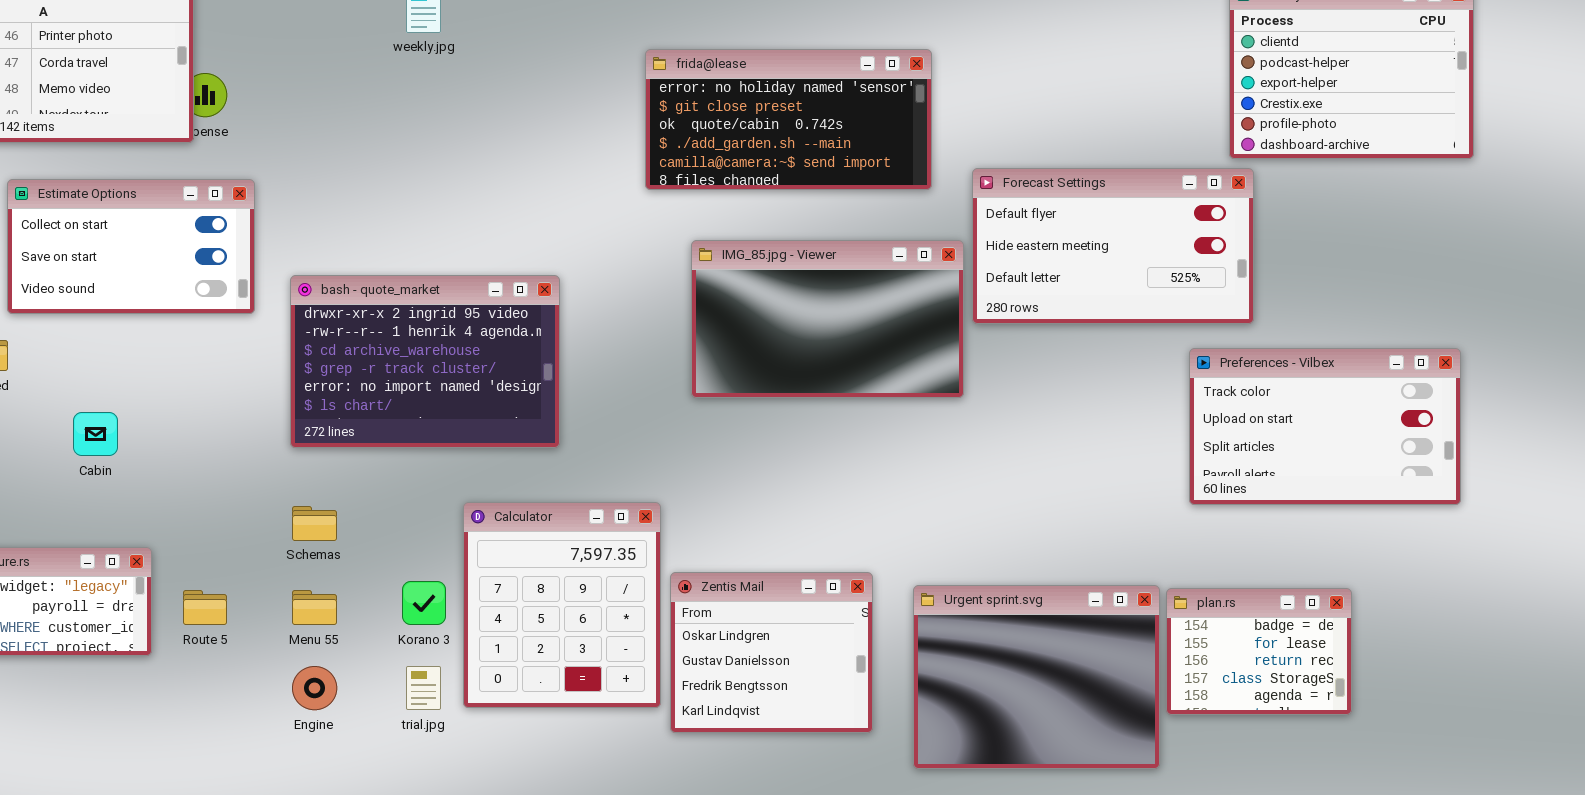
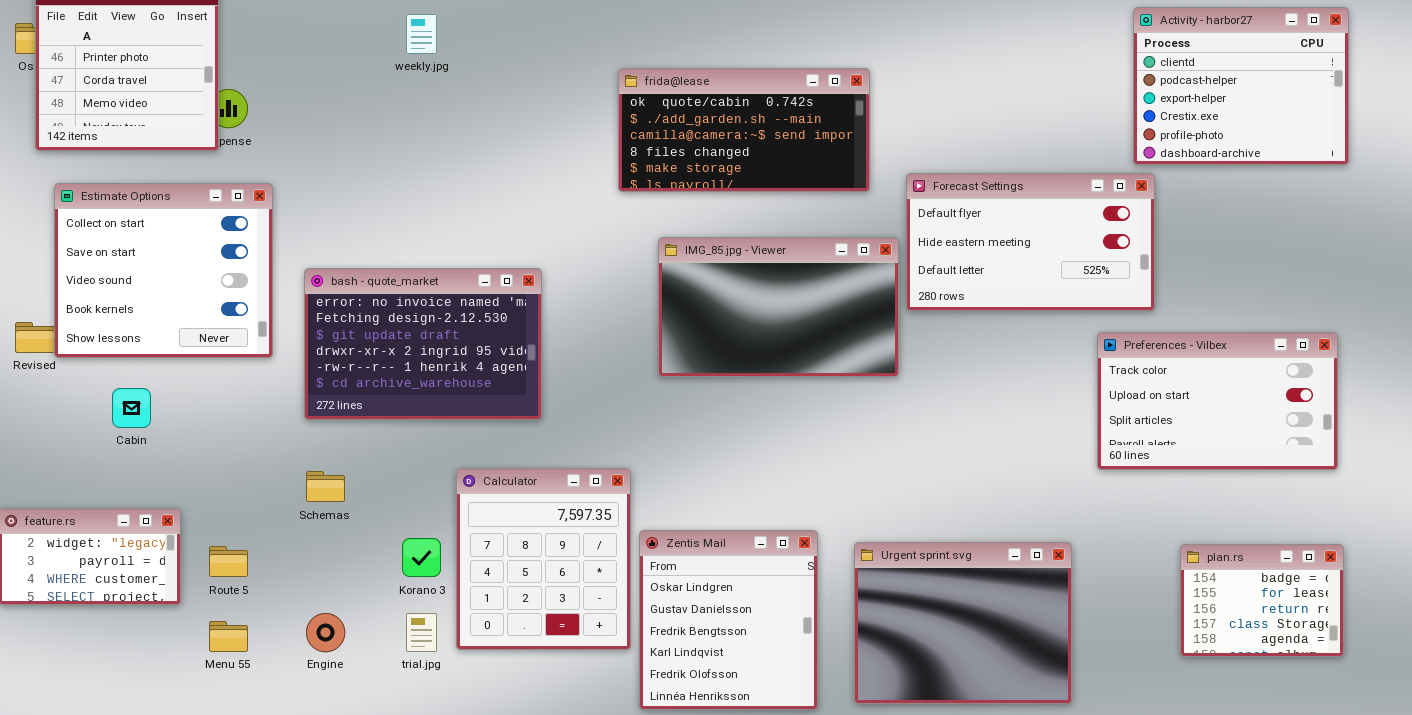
frida@lease: [645,49,932,190] -> [618,68,870,192], scrolled down 2 rows
Estimate Options: [7,179,255,314] -> [54,183,273,358], resized
bash - quote_market: [290,275,560,448] -> [304,268,542,420], scrolled up 3 rows
Zentis Mail: [670,572,873,733] -> [639,530,818,710], resized
plan.rs: [1166,588,1352,715] -> [1180,544,1344,657], moved
Menu 55: [292,590,337,625] -> [209,621,248,652], moved

